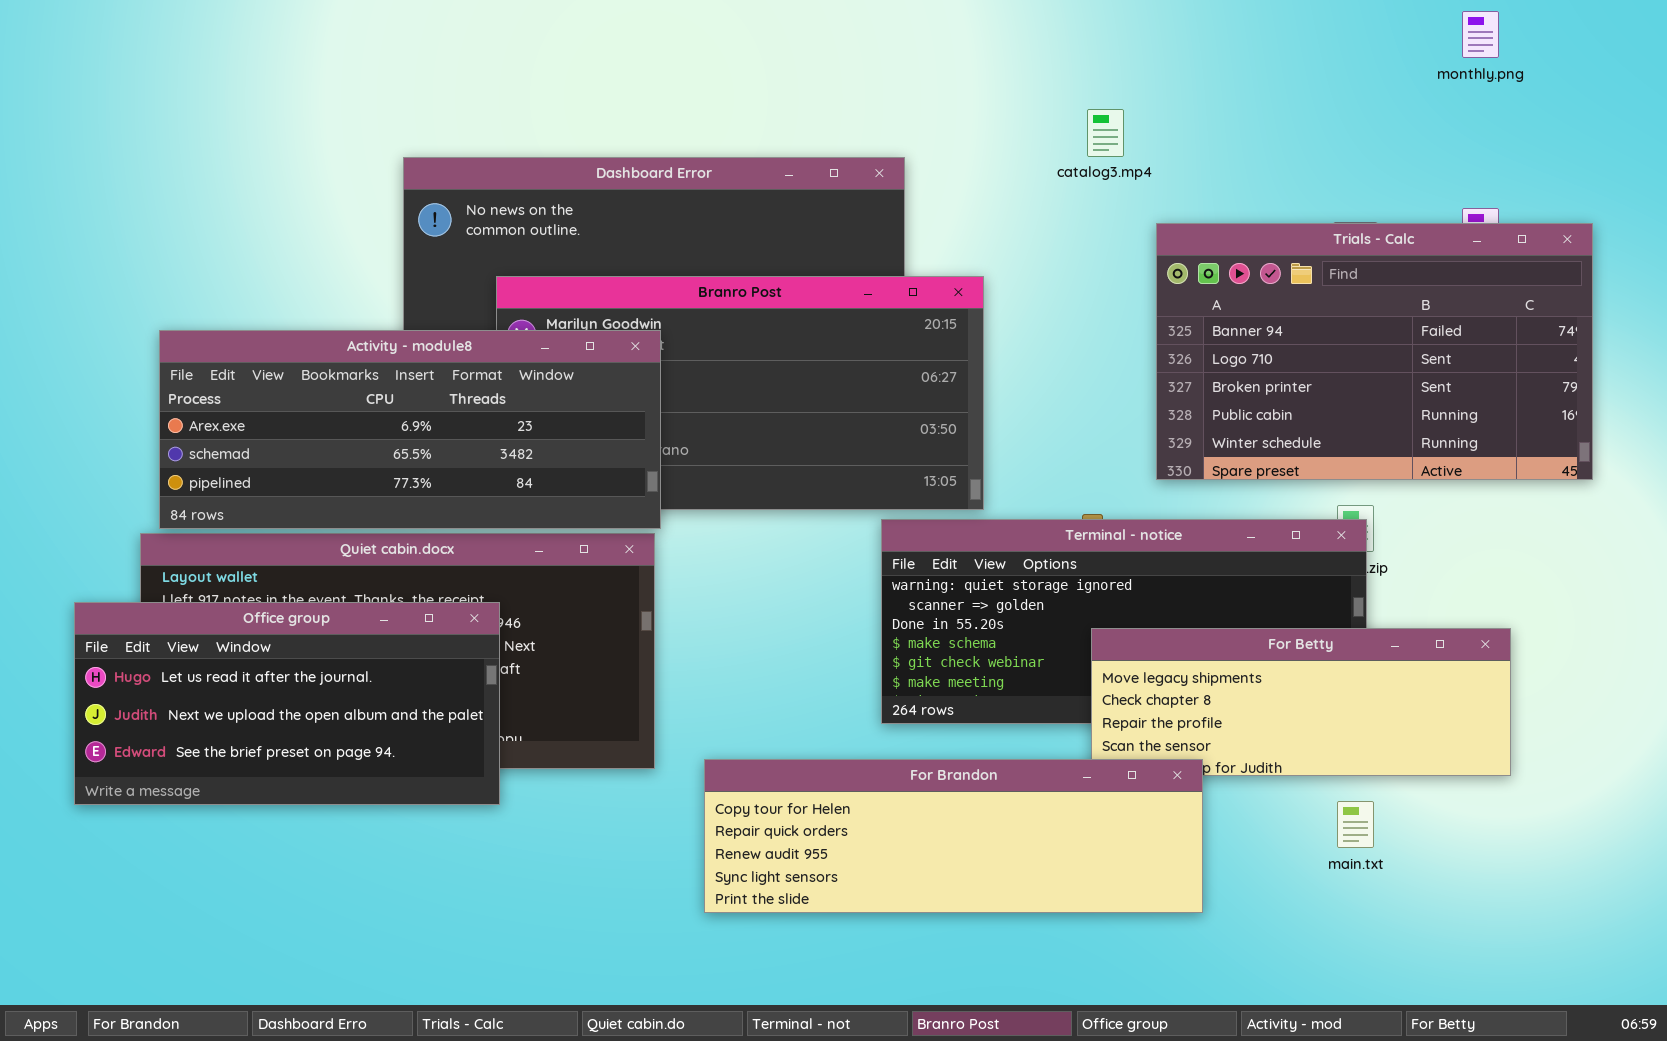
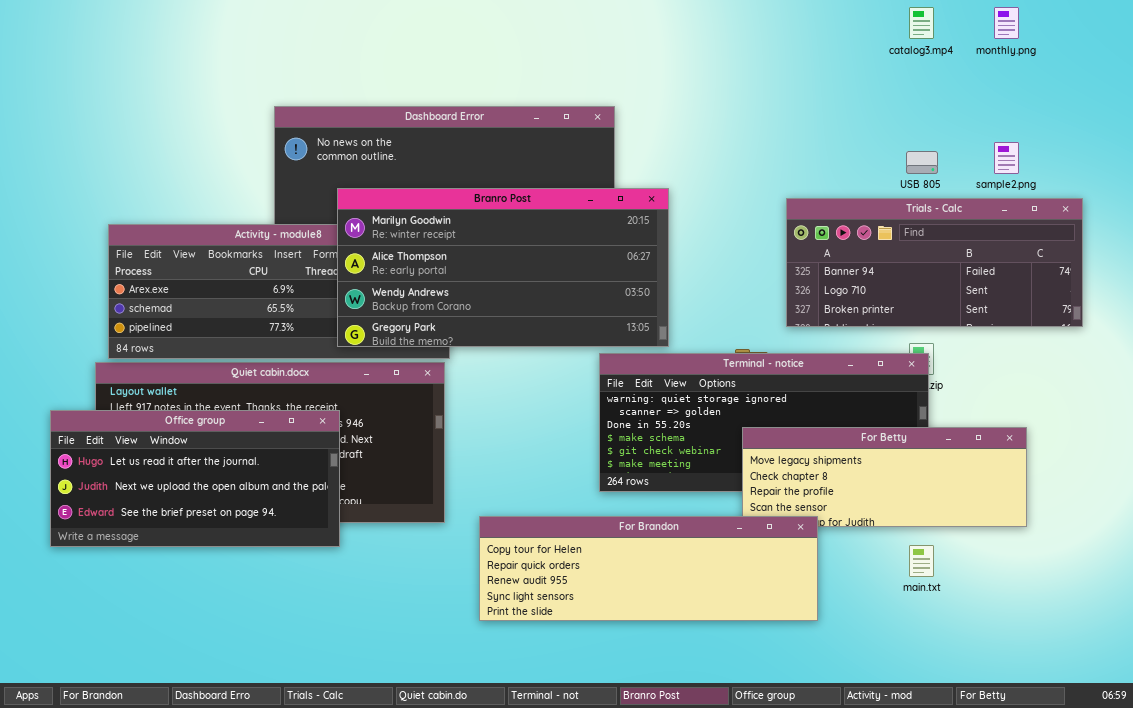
catalog3.mp4: [1087,109,1124,157] -> [909,7,934,39], moved
Trials - Calc: [1156,223,1593,480] -> [786,198,1083,327], resized
Branro Post: [496,276,984,510] -> [337,188,669,347], raised

